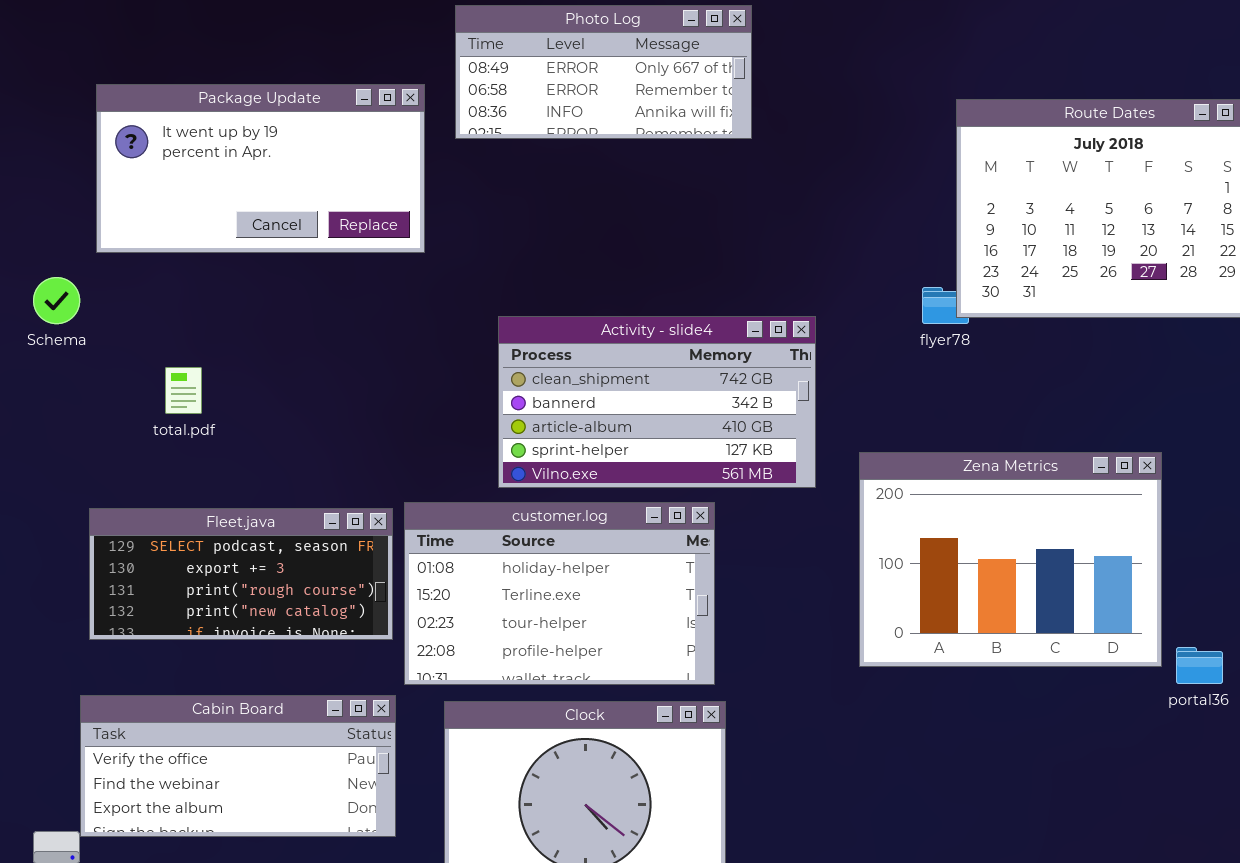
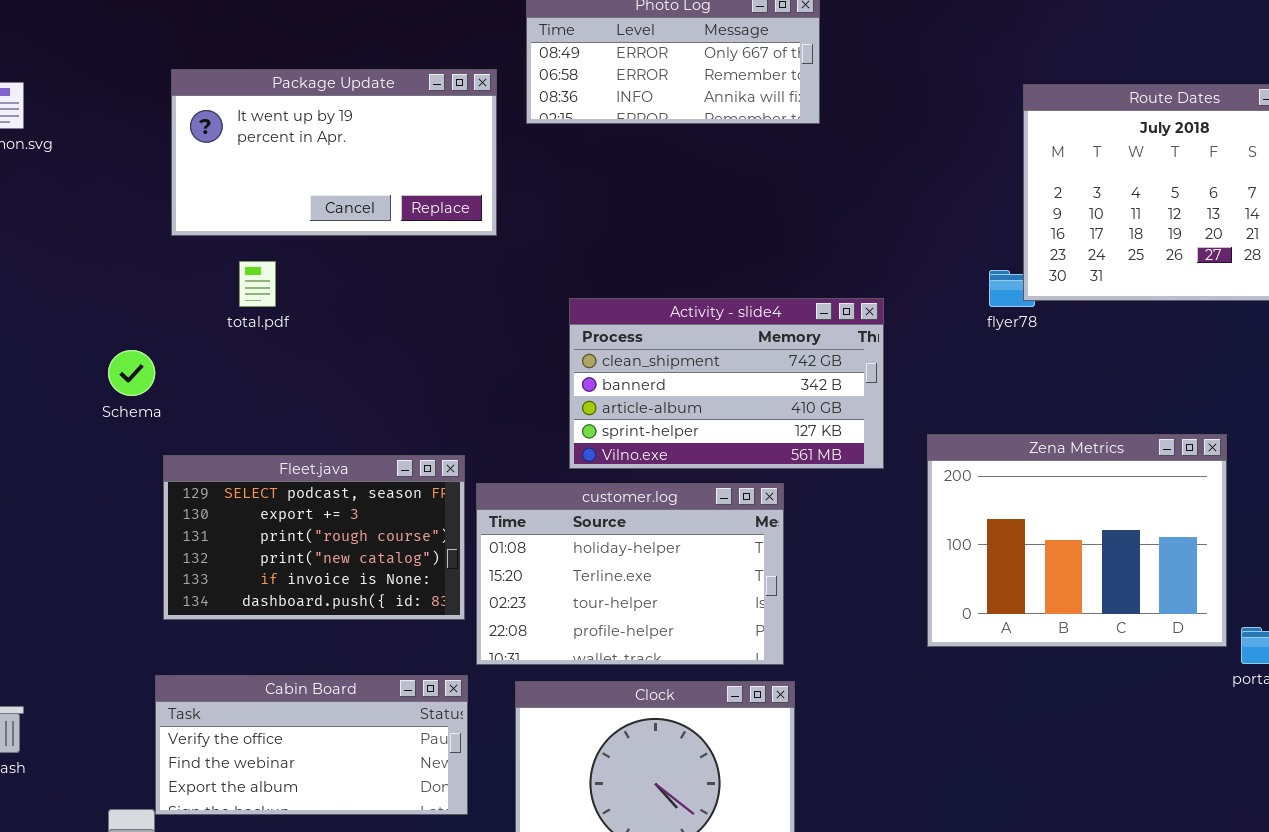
Schema: [33,277,80,324] -> [108,350,155,396], moved
total.pdf: [165,367,202,414] -> [239,261,276,307], moved
Fleet.java: [89,508,393,640] -> [163,455,465,620], resized

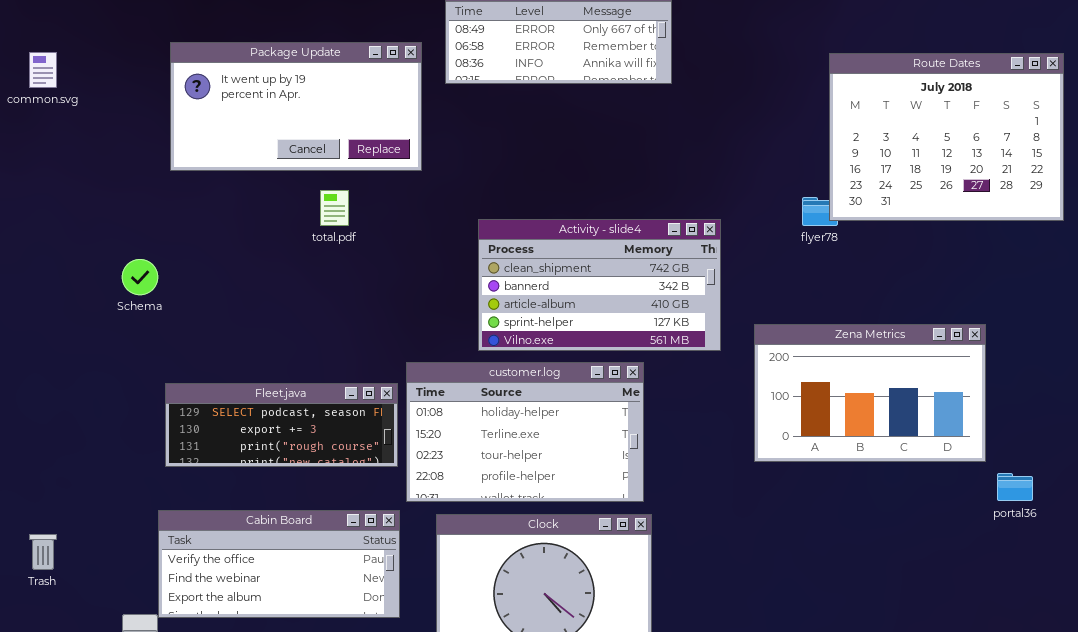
total.pdf: [239,261,276,307] -> [320,190,349,226], moved
Zena Metrics: [927,434,1227,647] -> [754,324,986,462], resized
Fleet.java: [163,455,465,620] -> [165,383,398,467], resized

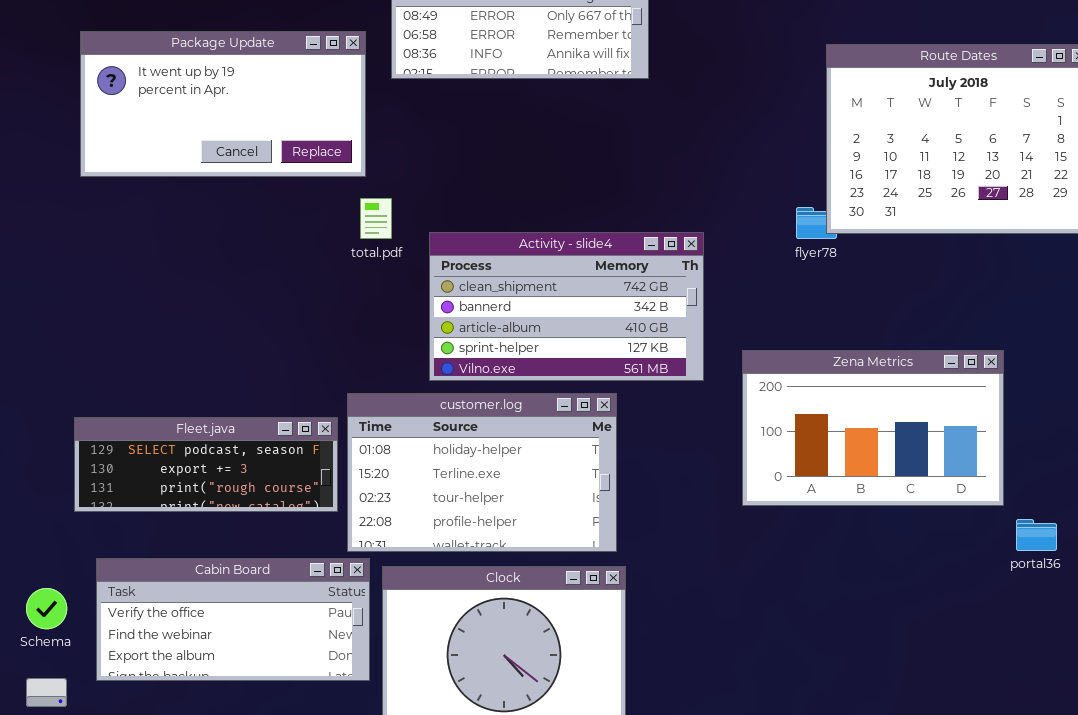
total.pdf: [320,190,349,226] -> [360,198,392,239], moved
Schema: [122,259,158,295] -> [26,588,67,629], moved
Cabin Board: [158,510,400,618] -> [96,558,370,681], moved

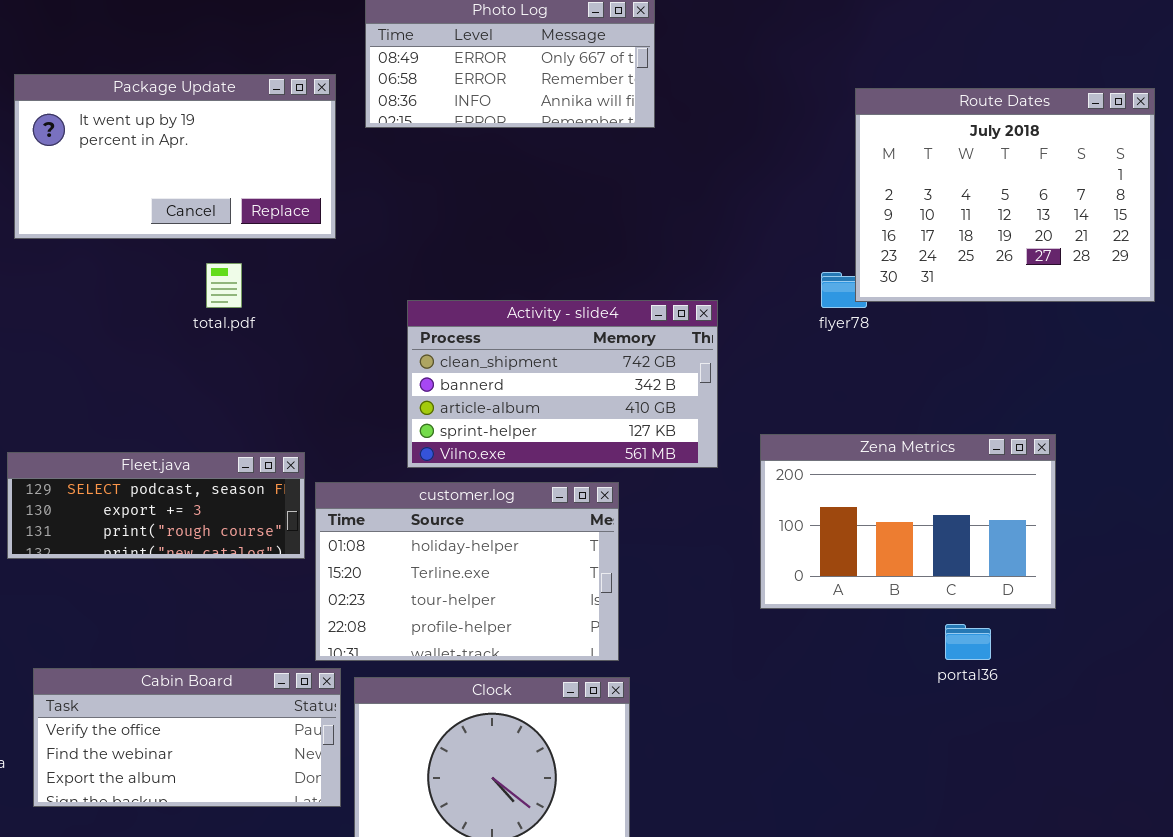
total.pdf: [360,198,392,239] -> [206,263,242,308], moved
Fleet.java: [74,417,338,512] -> [7,452,305,559], moved
portal36: [1016,519,1057,551] -> [945,624,991,660], moved

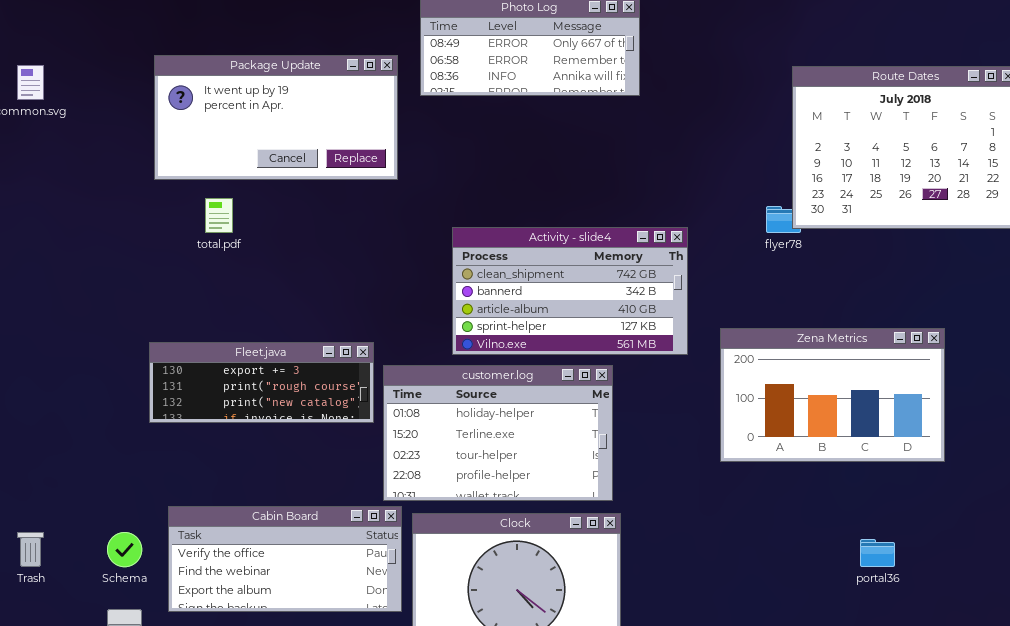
total.pdf: [206,263,242,308] -> [205,198,233,233], moved
Fleet.java: [7,452,305,559] -> [149,342,374,423], scrolled down 1 row
portal36: [945,624,991,660] -> [860,539,895,567], moved

